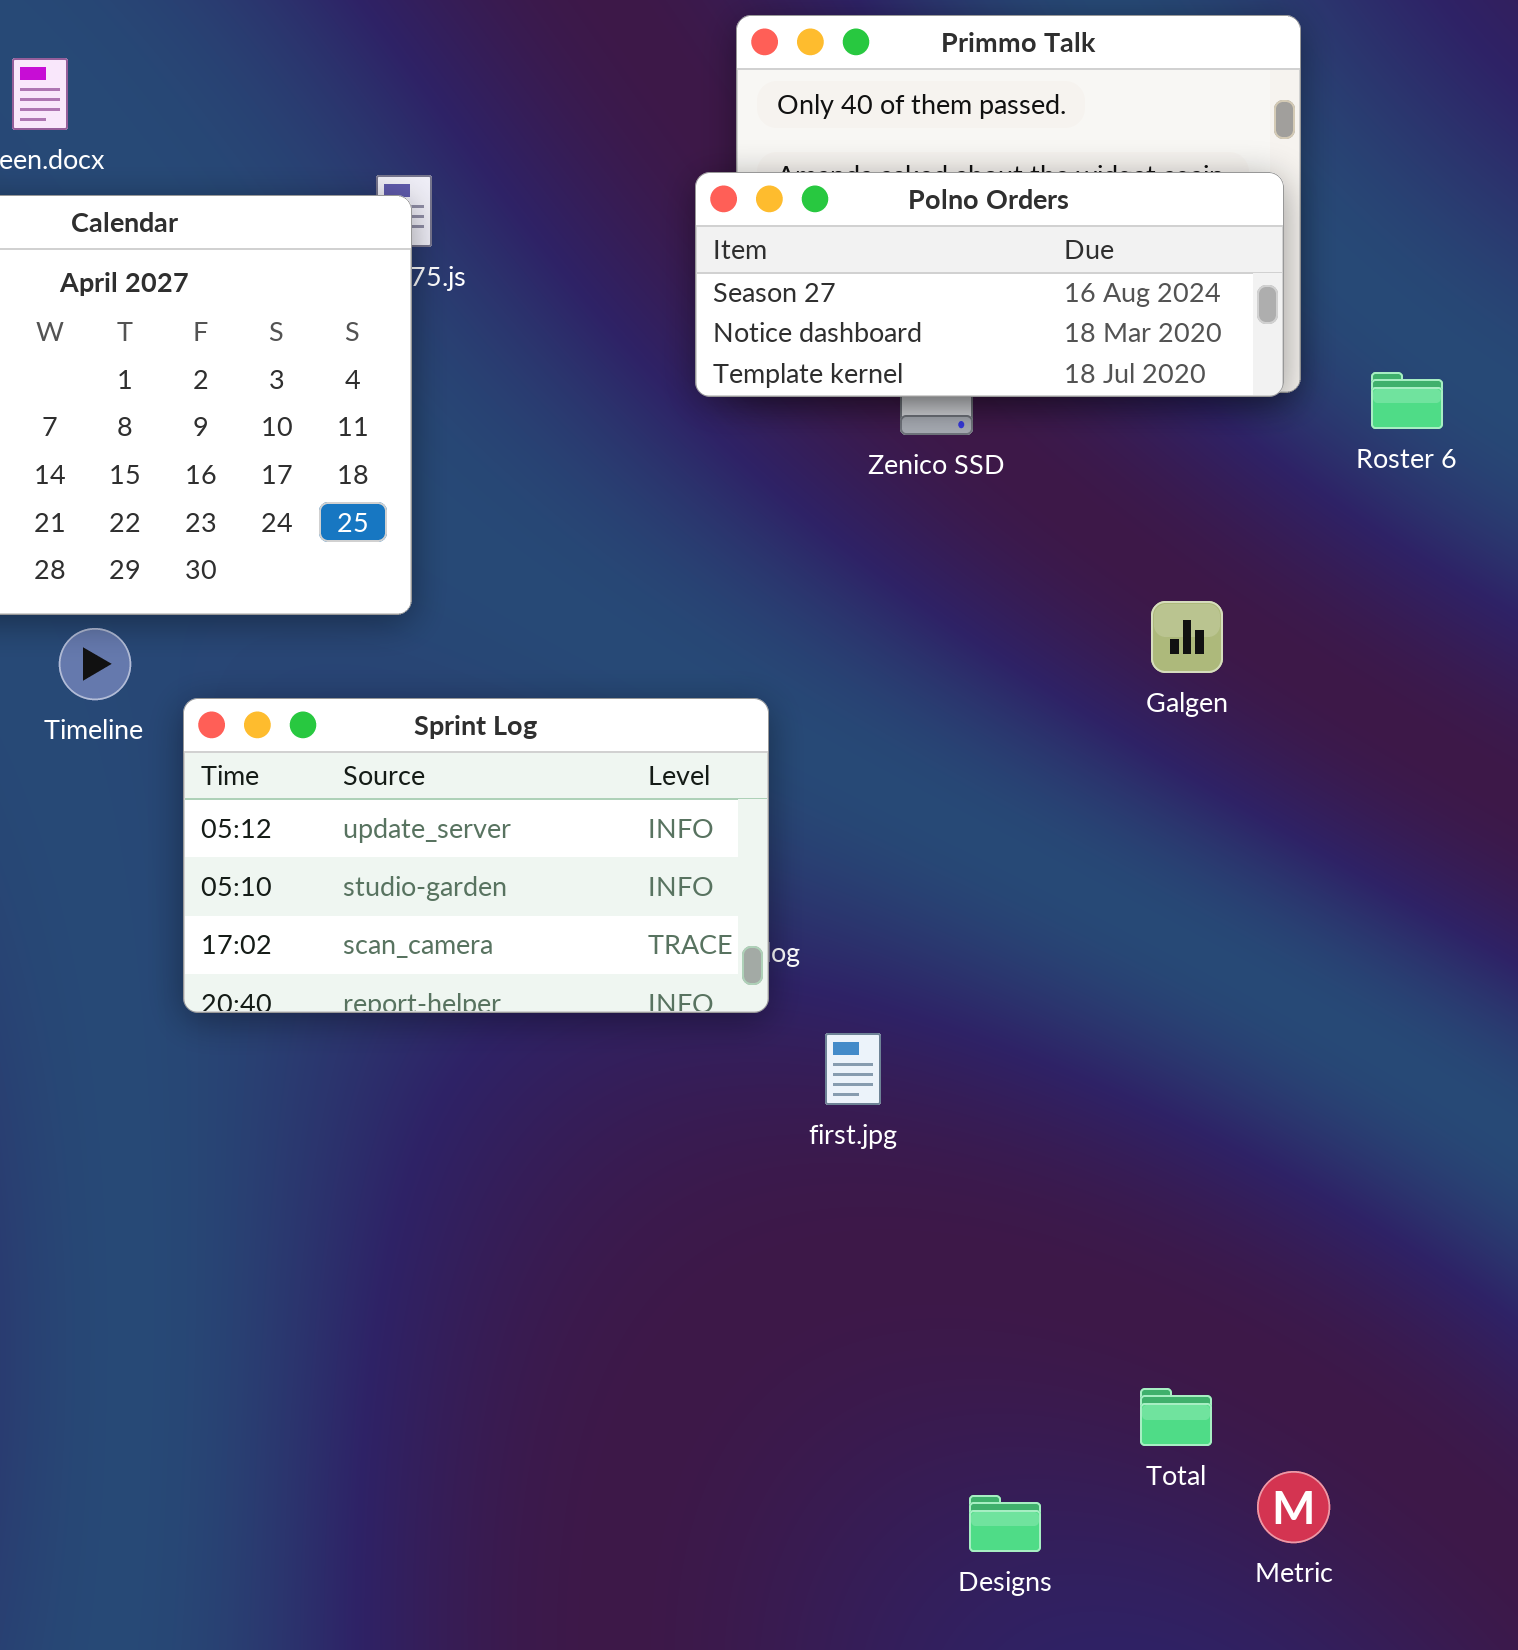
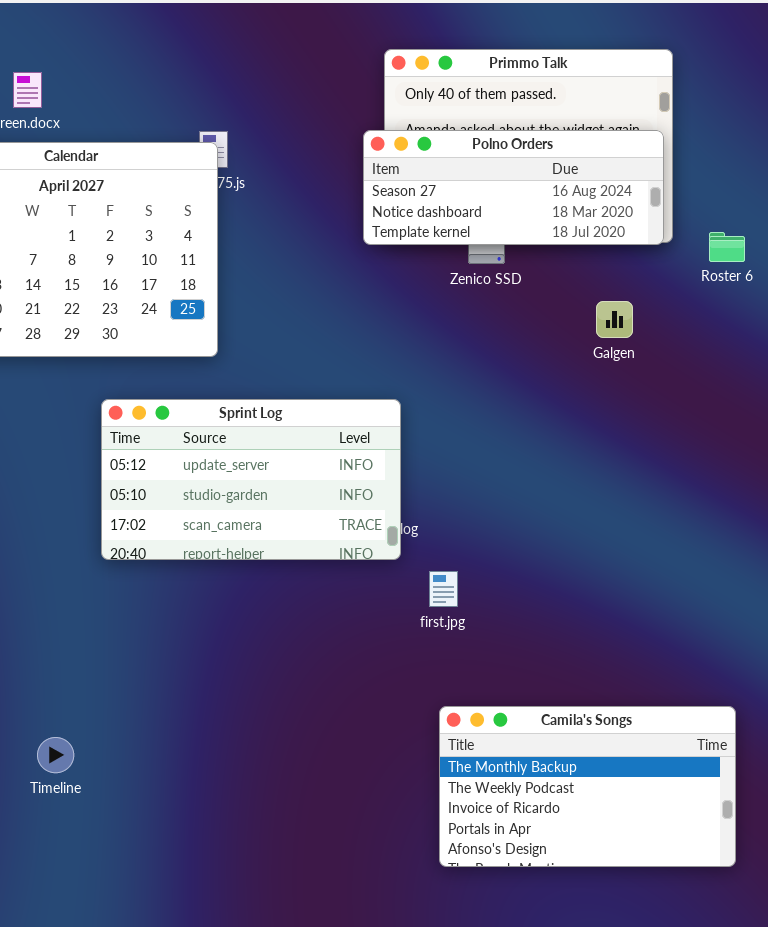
Galgen: [1151,601,1223,673] -> [596,301,633,338], moved
Timeline: [59,628,131,700] -> [37,737,74,773], moved
Camila's Songs: none -> [439,706,736,867], opened

